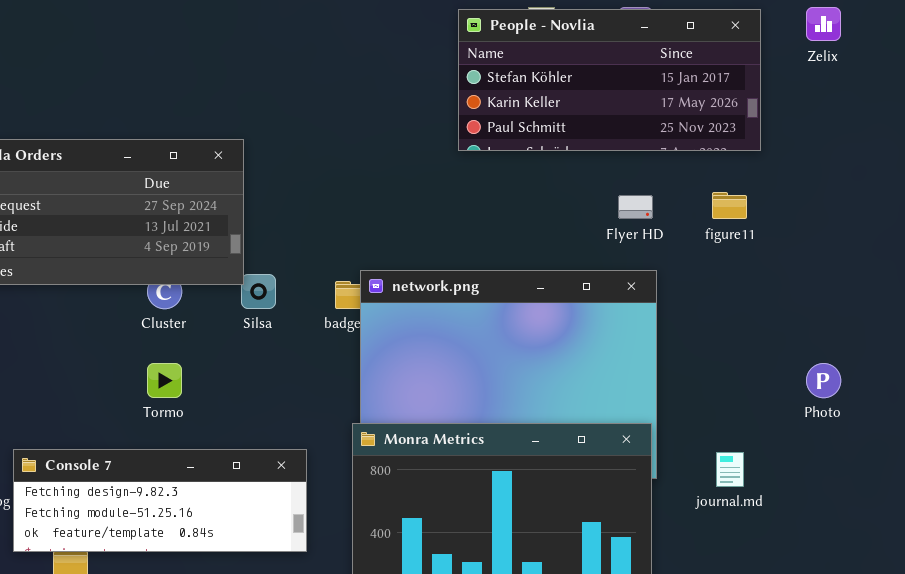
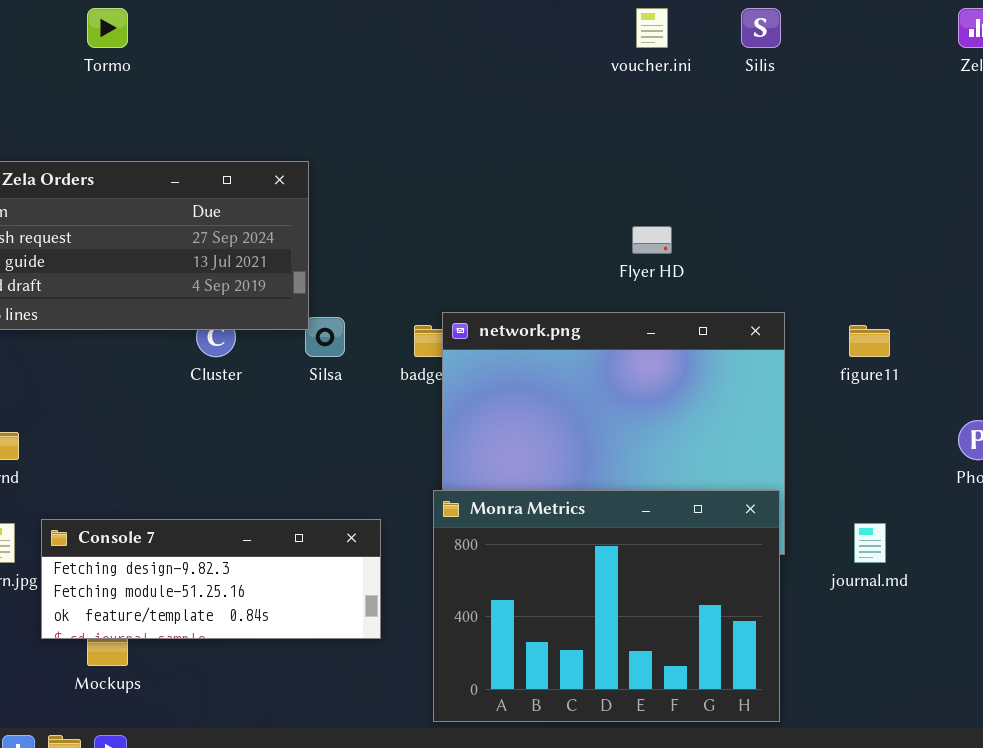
People - Novlia: [458,9,761,151] -> none, closed
figure11: [712,192,747,219] -> [849,325,890,357], moved
Flyer HD: [618,195,653,219] -> [632,226,672,254], moved
Tormo: [147,363,182,398] -> [87,8,128,48], moved

